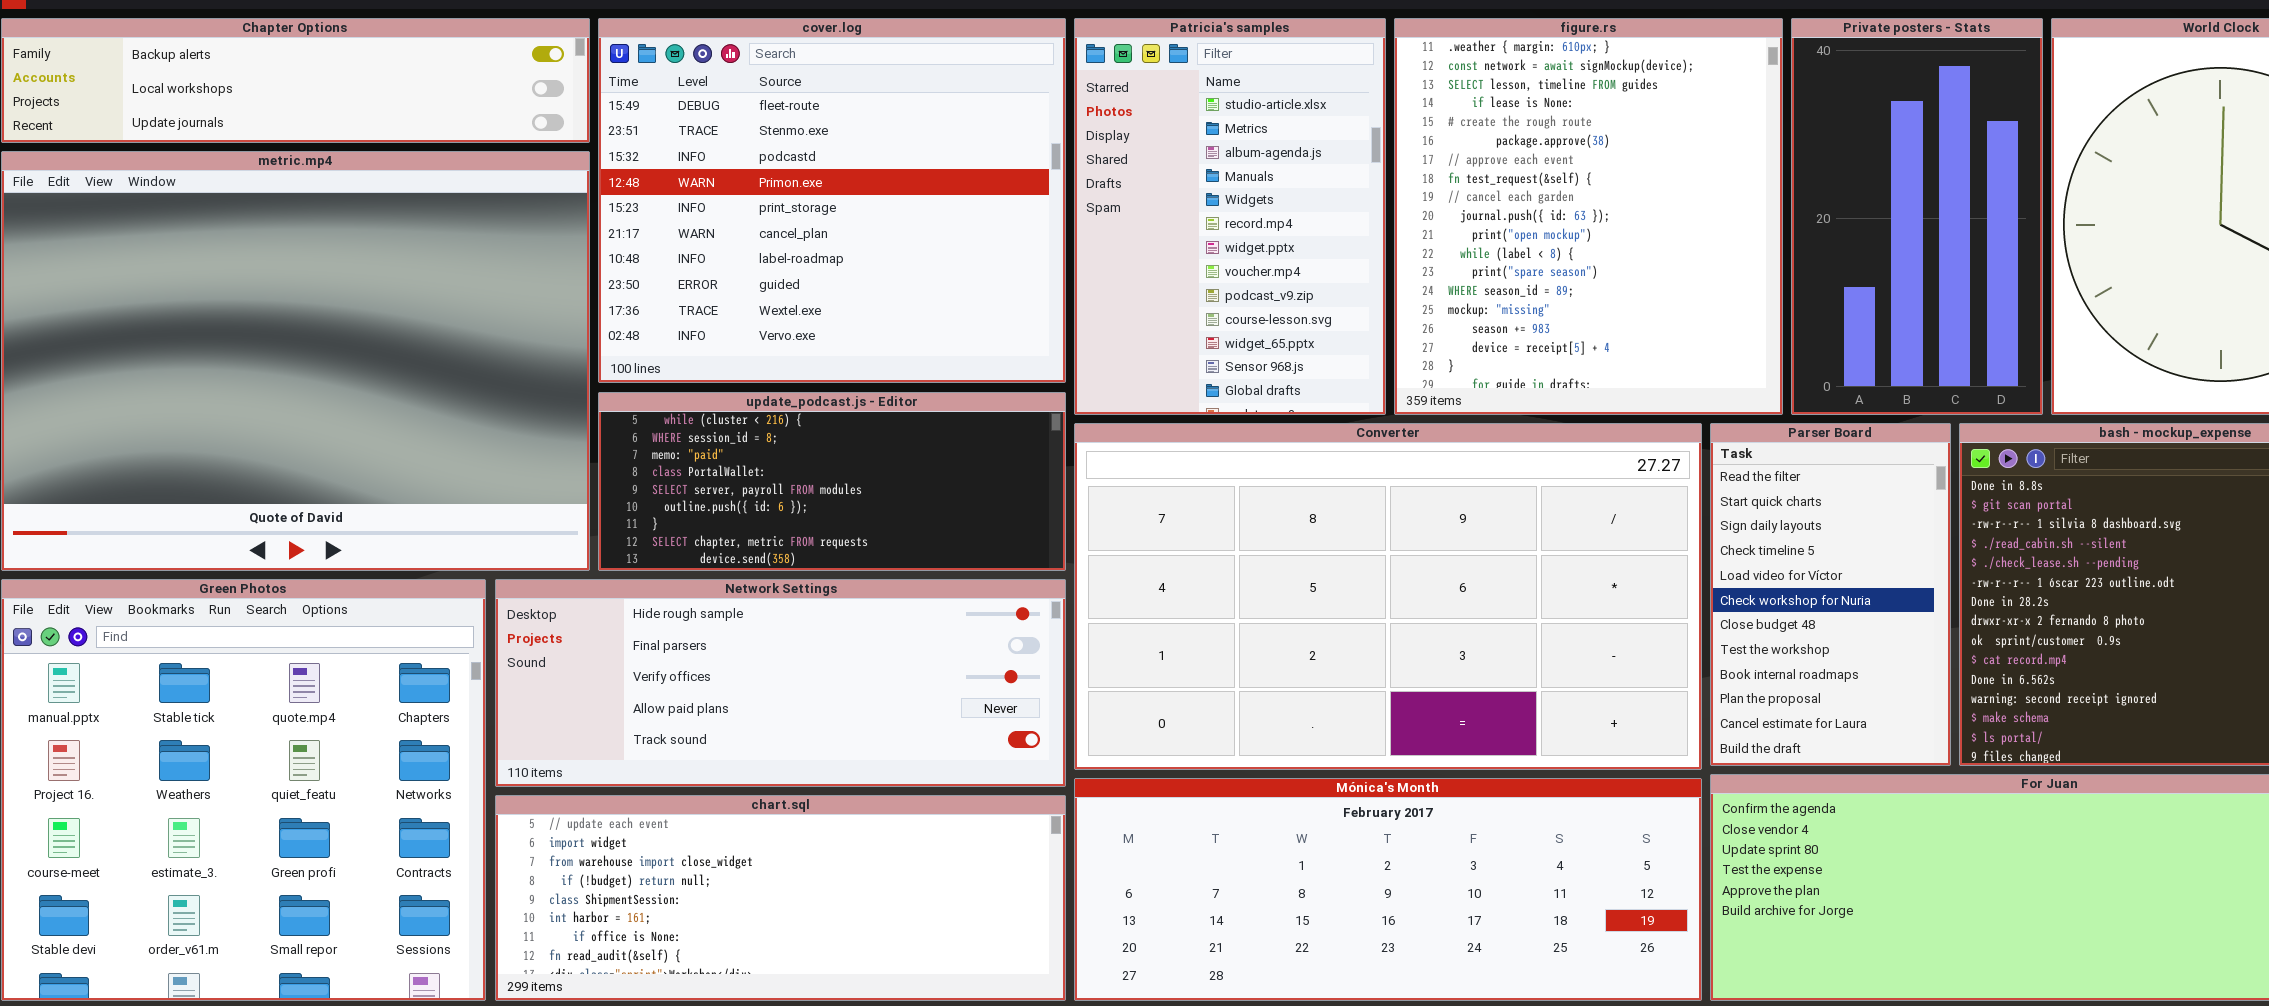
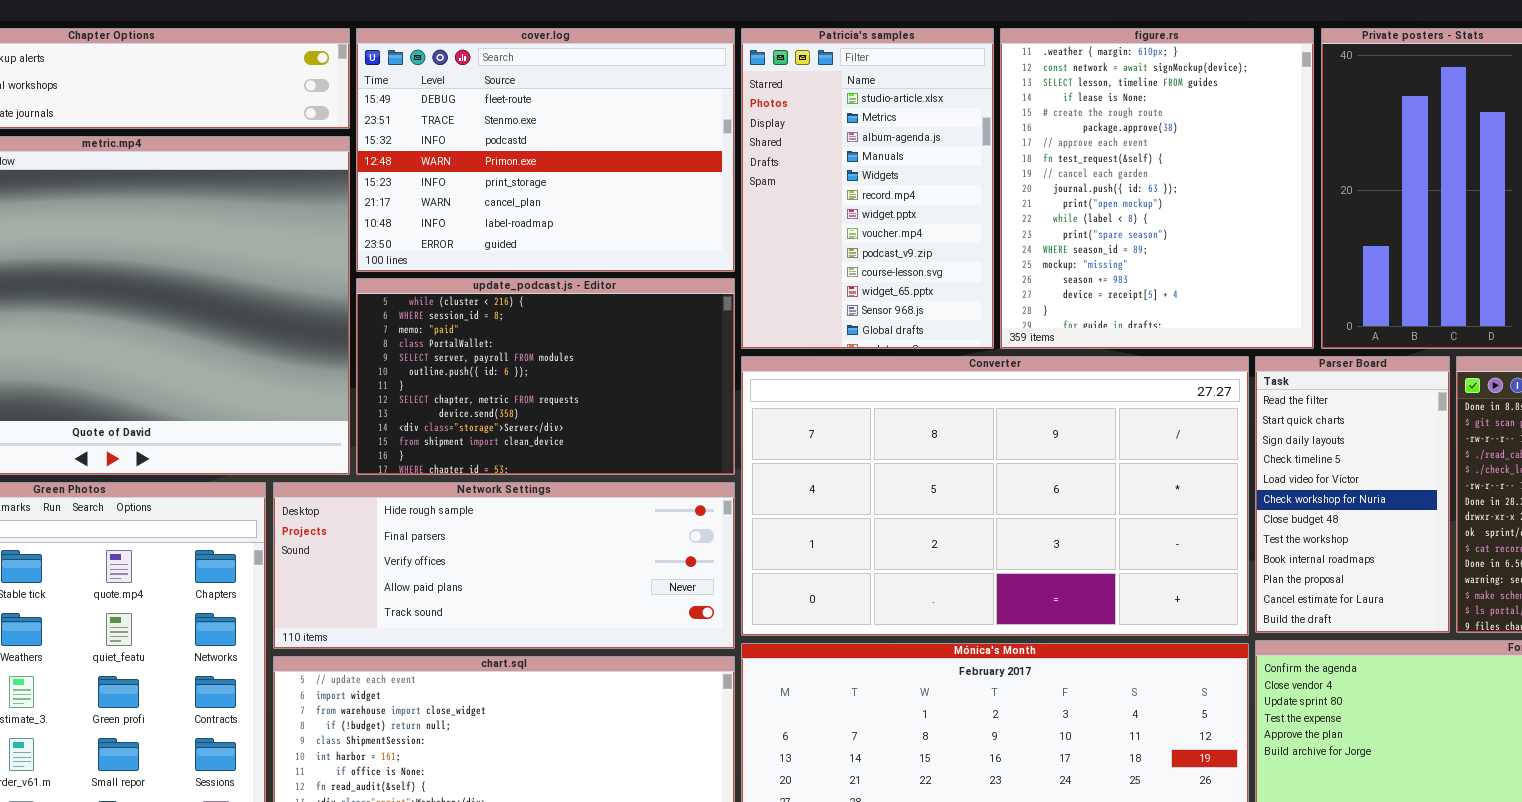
cover.log: [598,18,1066,383] -> [356,28,735,272], resized
update_podcast.js - Editor: [598,392,1066,571] -> [356,278,735,475], resized

